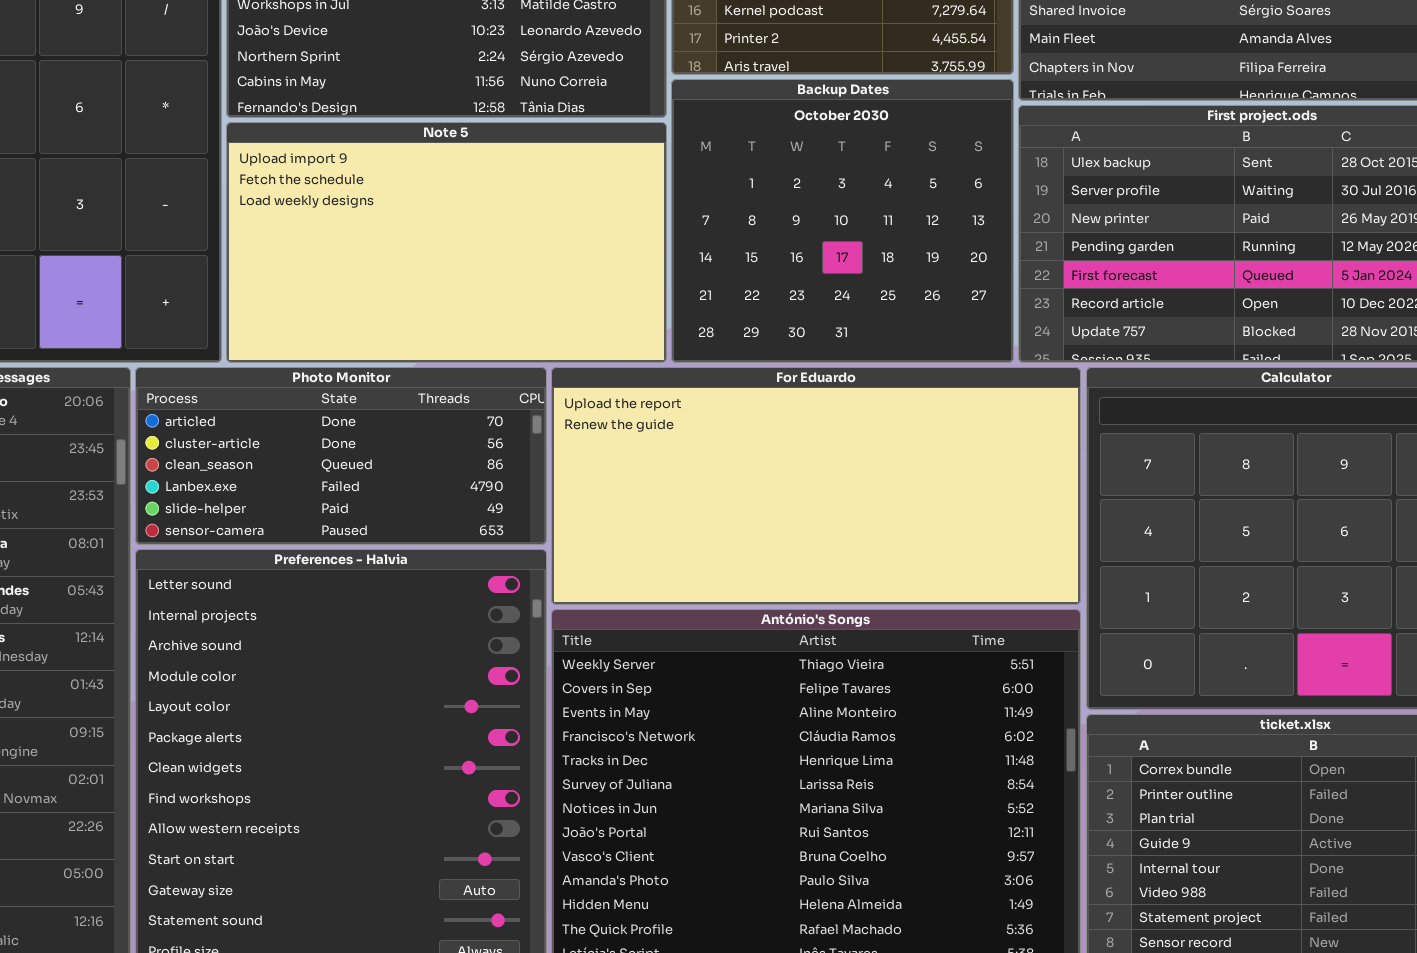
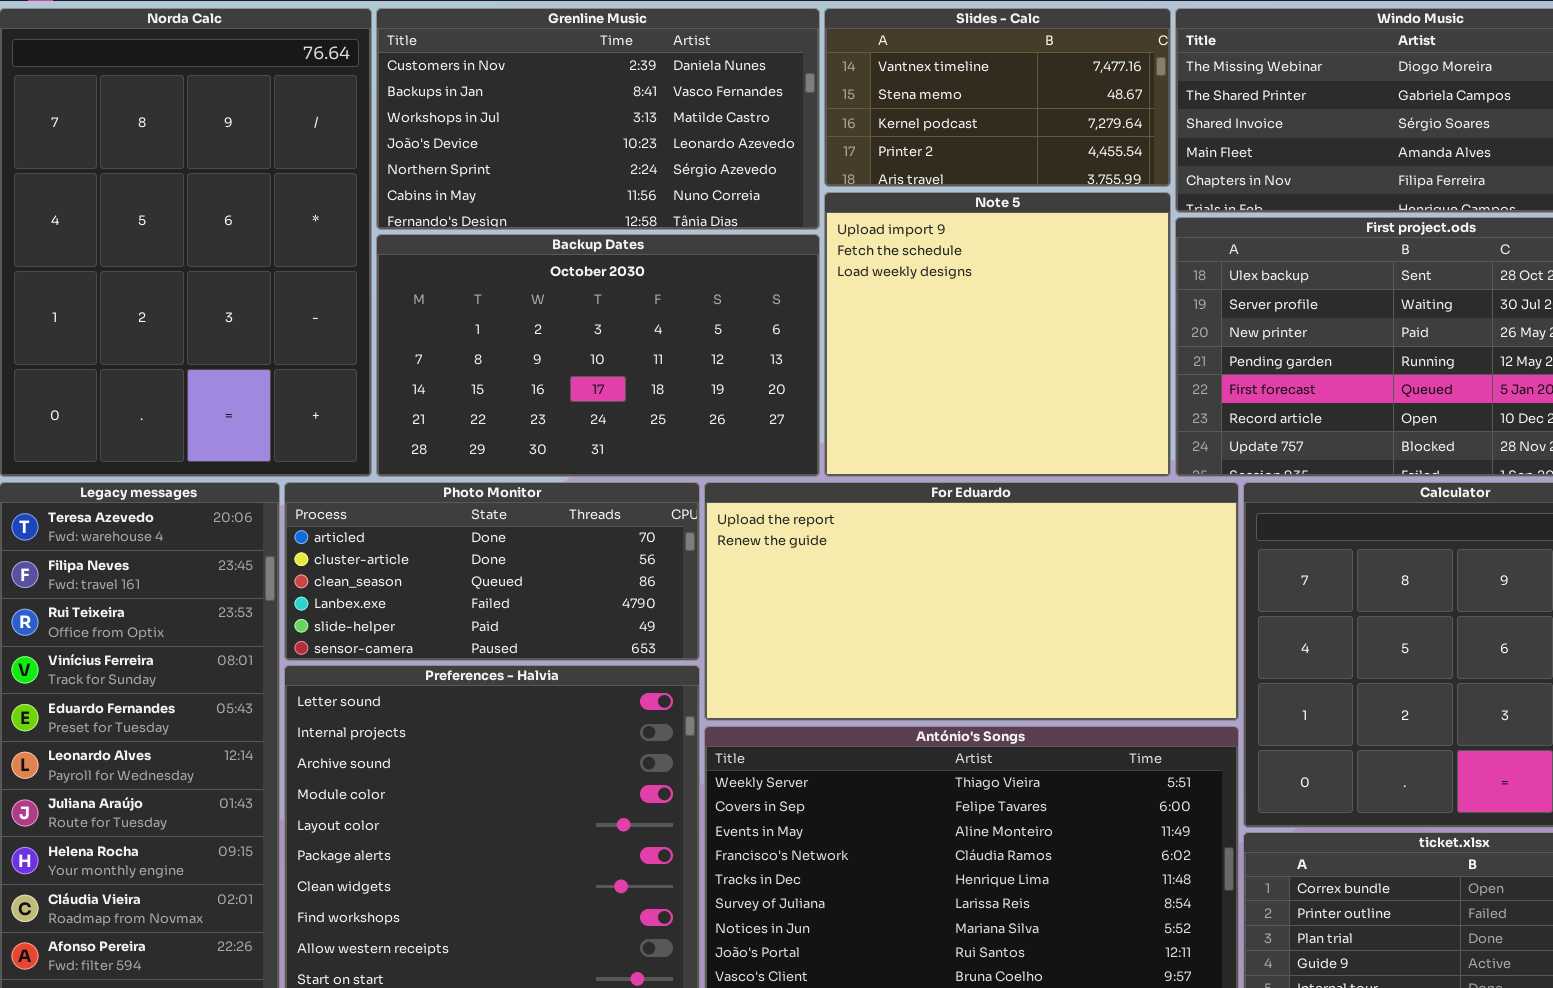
Backup Dates: [671,79,1014,363] -> [376,234,820,477], moved, resized
Note 5: [226,122,667,363] -> [824,192,1171,477], moved, resized

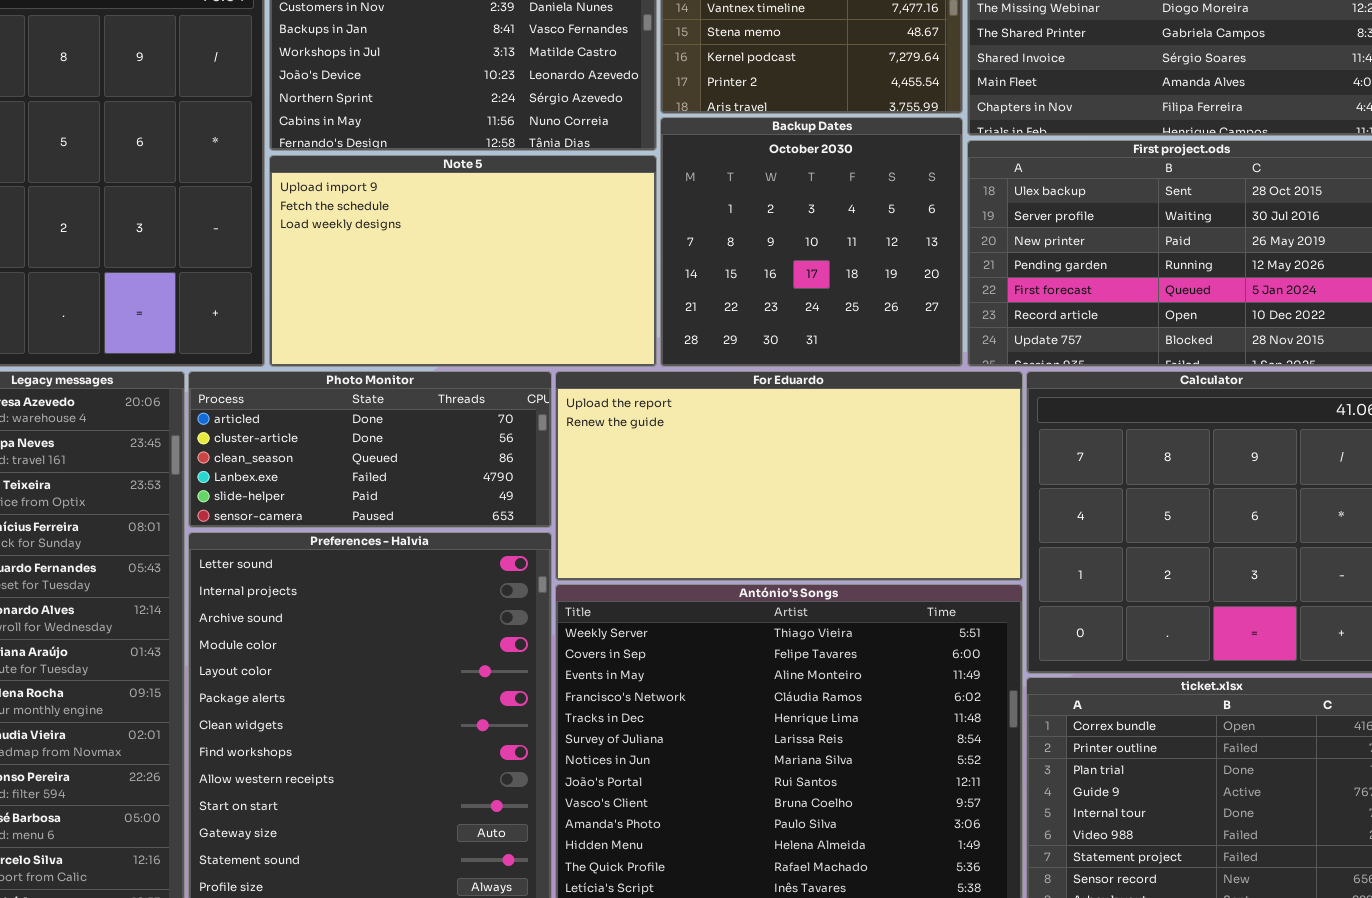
Note 5: [824,192,1171,477] -> [269,155,657,367], moved, resized
Backup Dates: [376,234,820,477] -> [660,117,963,367], moved, resized

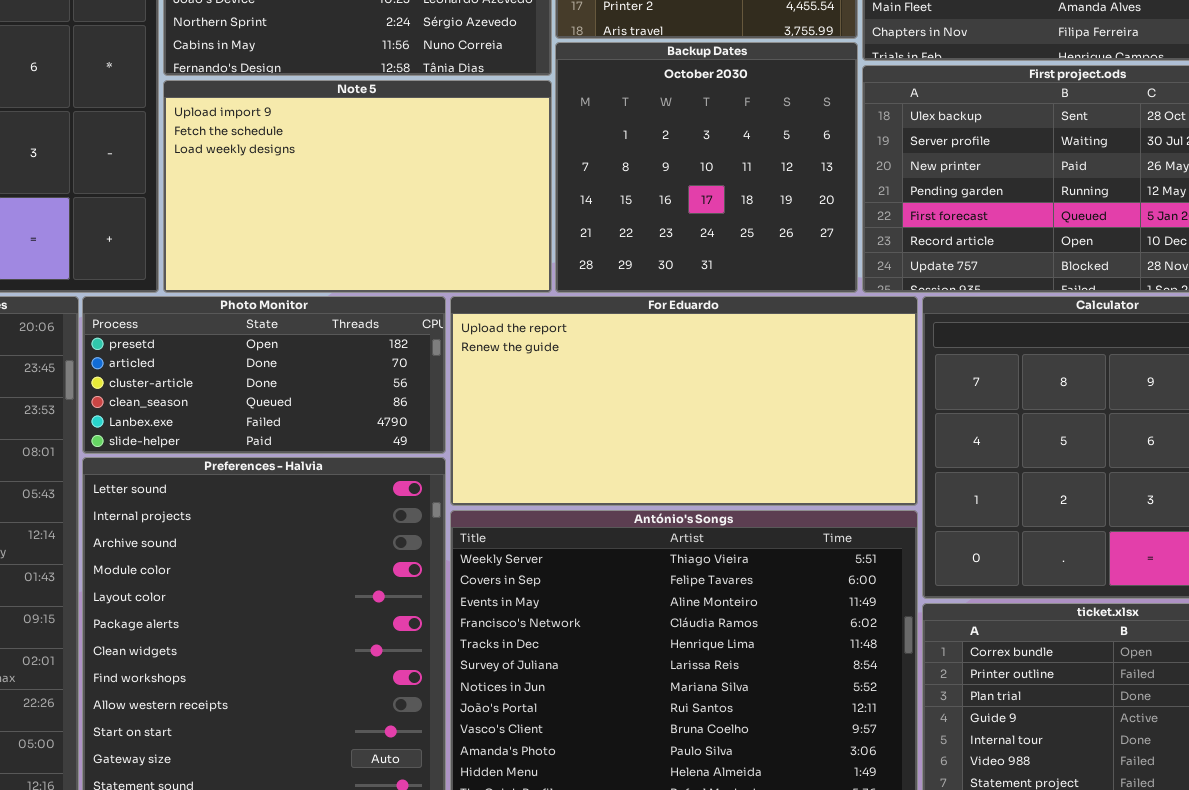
Photo Monitor: [188,371,552,528] -> [82,296,446,454], scrolled up 1 row

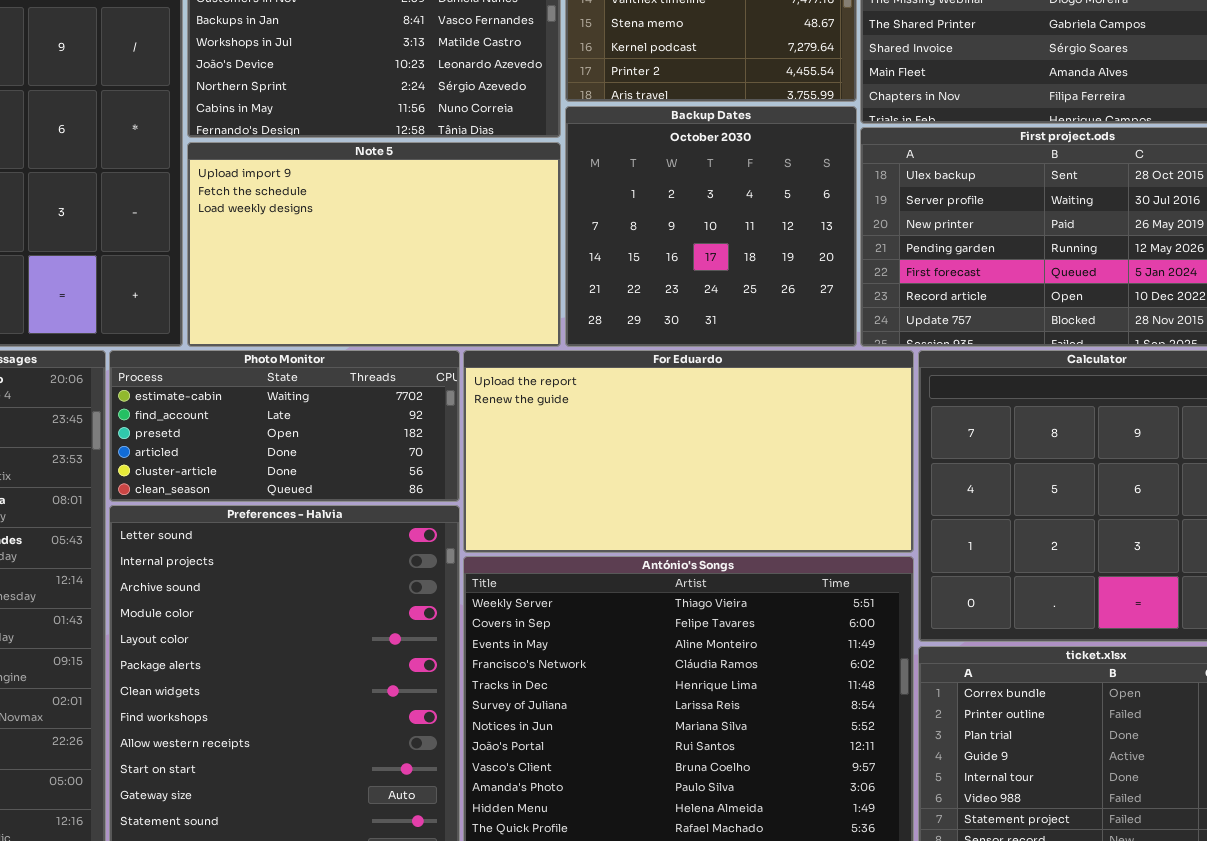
Photo Monitor: [82,296,446,454] -> [109,350,460,502], scrolled up 2 rows

